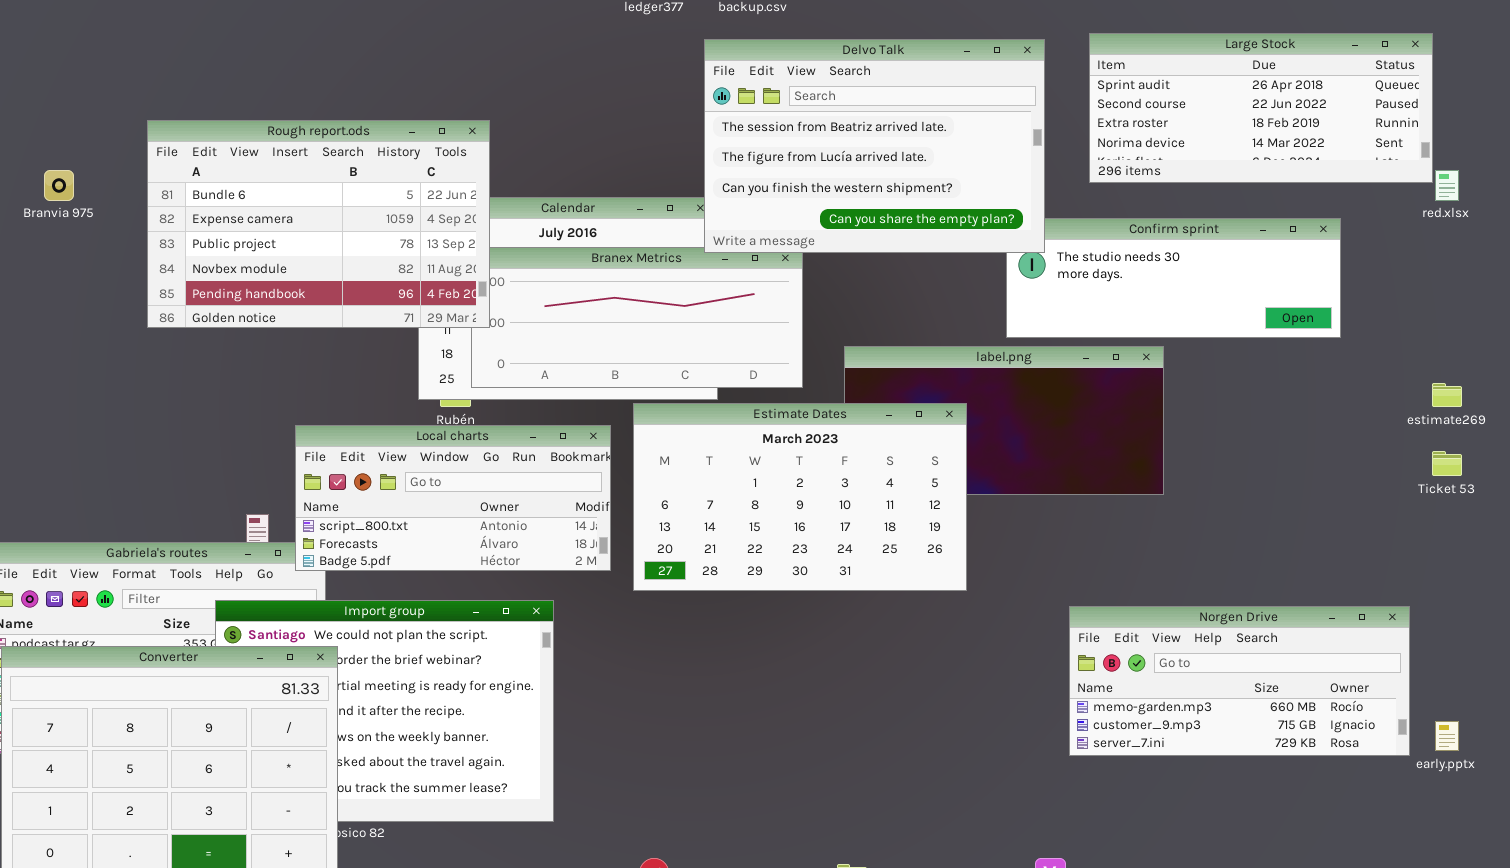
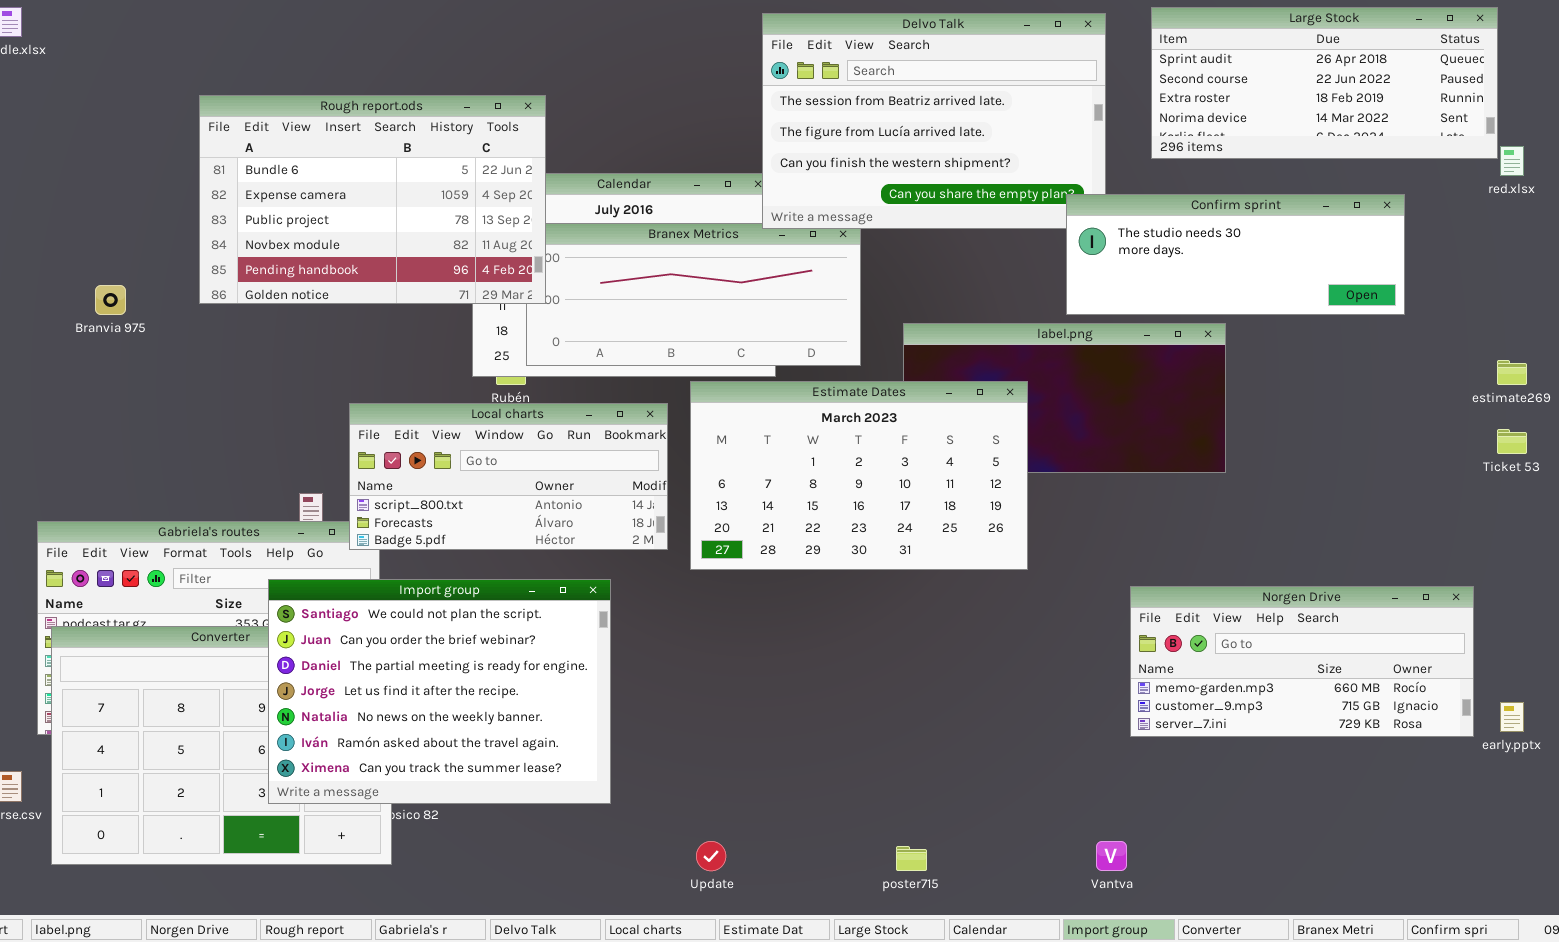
Branvia 975: [44,170,74,201] -> [95,285,126,315], moved
Confirm sprint: [1006,218,1341,338] -> [1066,194,1405,315], raised
Import group: [215,600,554,822] -> [268,579,611,804], raised

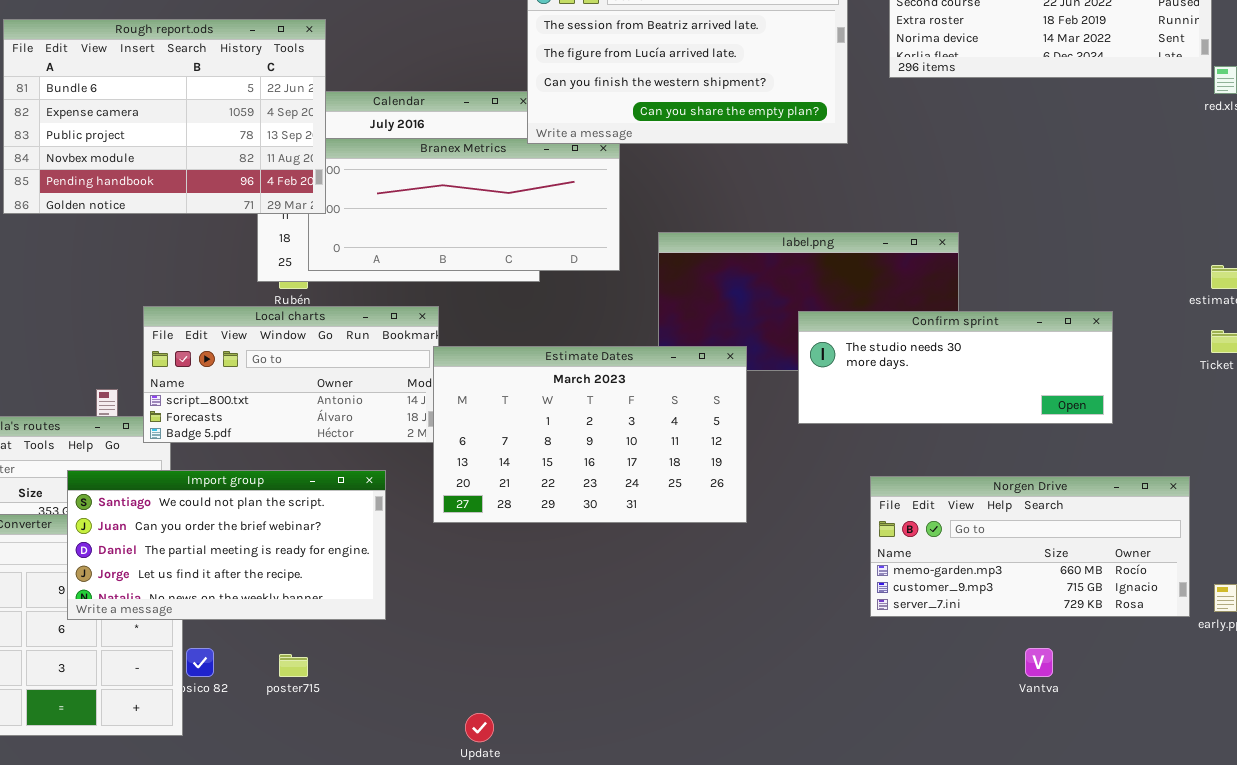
Confirm sprint: [1066,194,1405,315] -> [798,311,1113,424], moved
Estimate Dates: [690,381,1028,570] -> [433,346,747,523], moved
Import group: [268,579,611,804] -> [67,470,386,620], resized
Vantva: [1096,841,1127,871] -> [1025,648,1053,677], moved
poster715: [896,846,927,871] -> [279,654,308,677], moved

